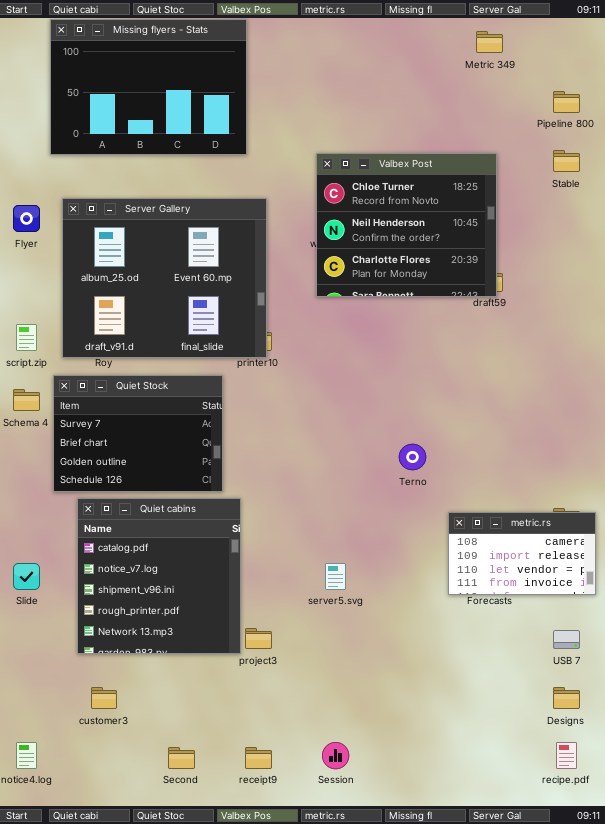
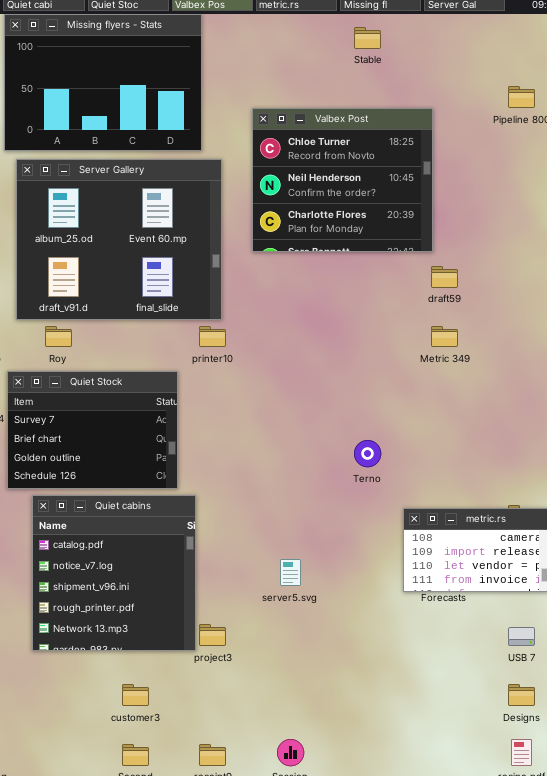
Metric 349: [476,31,503,53] -> [431,326,458,347], moved
Stable: [553,150,580,172] -> [354,27,381,49], moved
Valbex Post: [316,153,497,297] -> [252,108,433,252], moved
Server Gallery: [62,198,267,358] -> [16,159,222,320], moved
customer3: [91,687,117,709] -> [122,684,149,706], moved

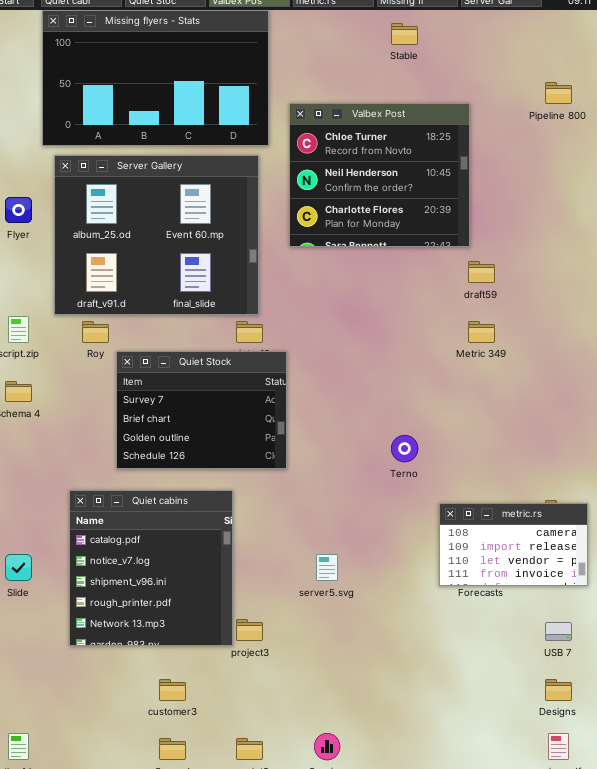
Missing flyers - Stats: [4,14,202,151] -> [42,10,269,146], resized
Quiet Stock: [7,371,178,489] -> [116,351,287,469], moved

